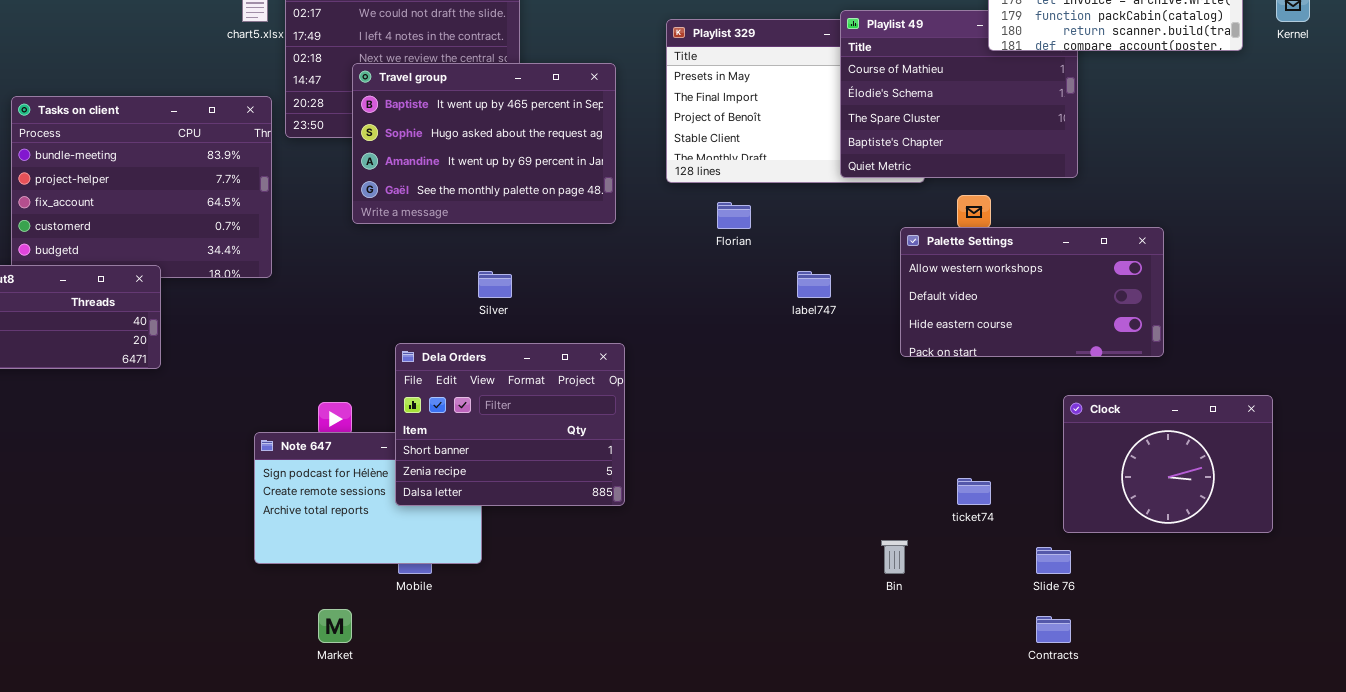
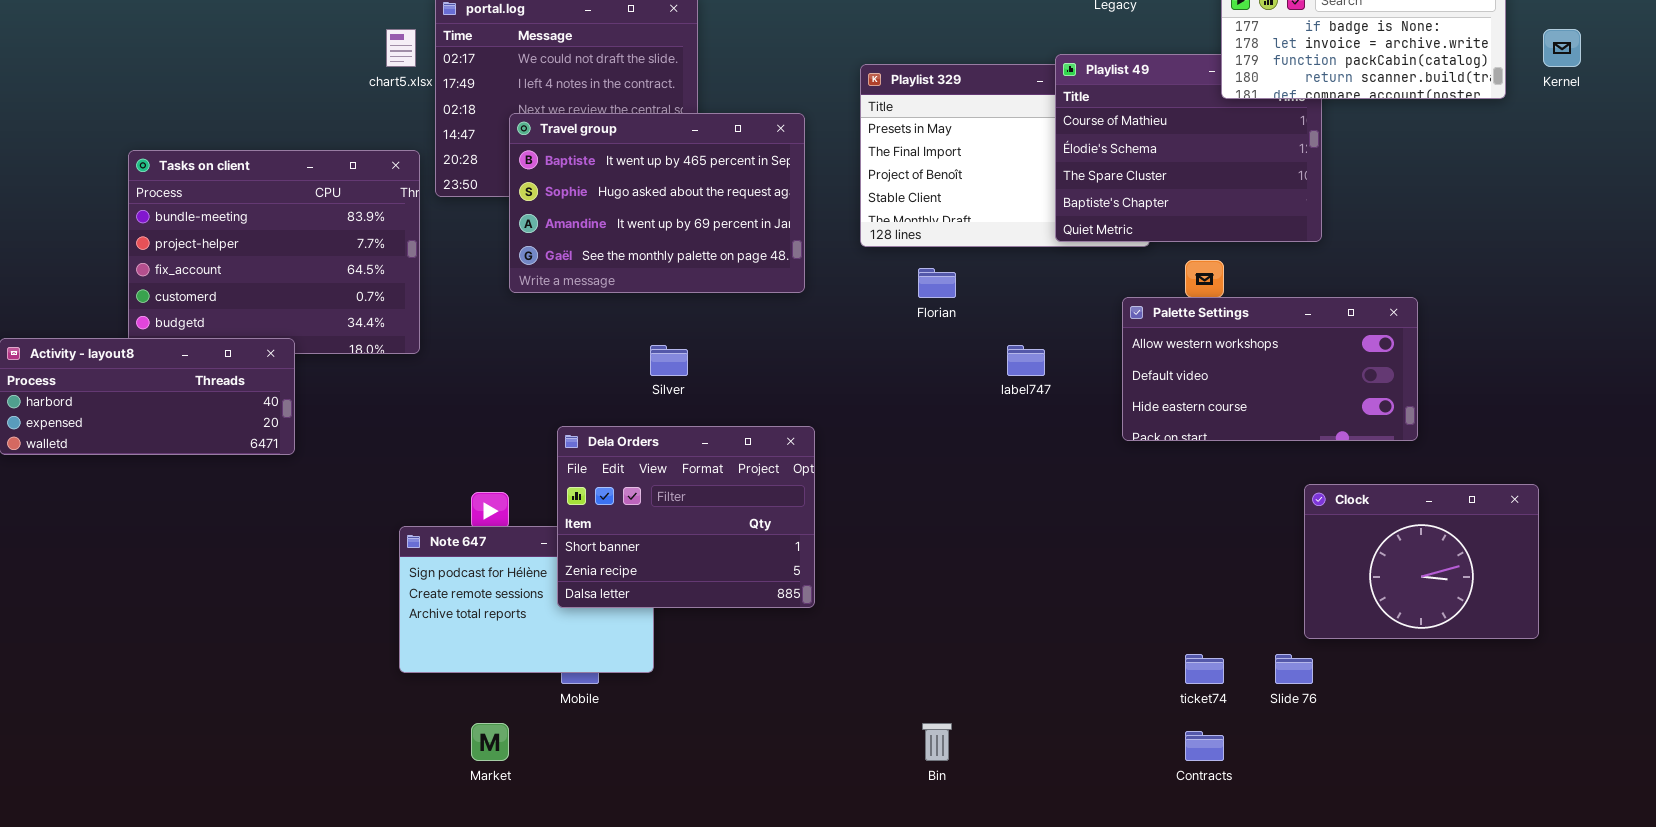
ticket74: [957,478,991,505] -> [1185,654,1224,684], moved
Bin: [881,540,908,574] -> [922,723,952,761], moved
Contracts: [1036,616,1071,643] -> [1185,731,1224,761], moved

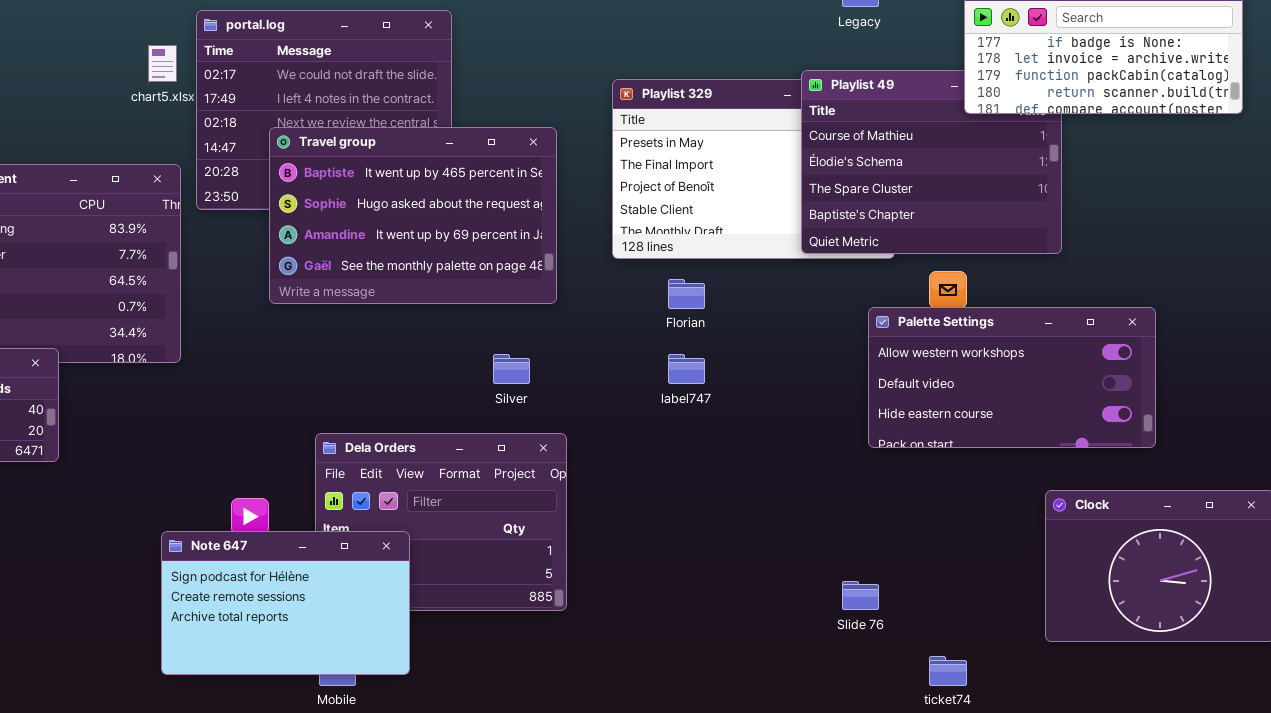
Silver: [650,345,688,376] -> [493,354,530,384], moved
label747: [1007,345,1045,376] -> [668,354,705,384], moved
Note 647: [399,526,654,673] -> [161,531,410,675], raised
Slide 76: [1275,654,1313,684] -> [842,581,879,610], moved

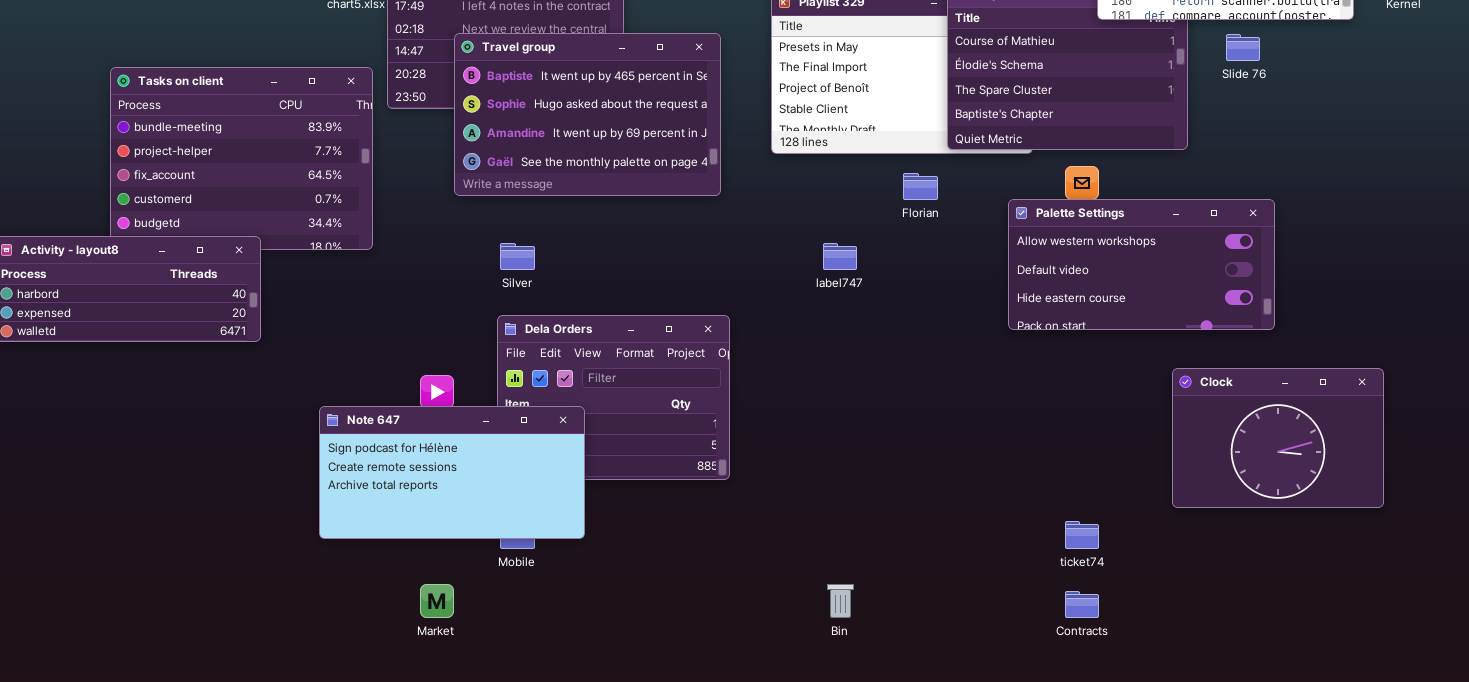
Florian: [668,279,705,309] -> [903,173,938,200], moved
Silver: [493,354,530,384] -> [500,243,535,270], moved
Note 647: [161,531,410,675] -> [319,406,585,539], resized
Slide 76: [842,581,879,610] -> [1226,34,1260,61], moved

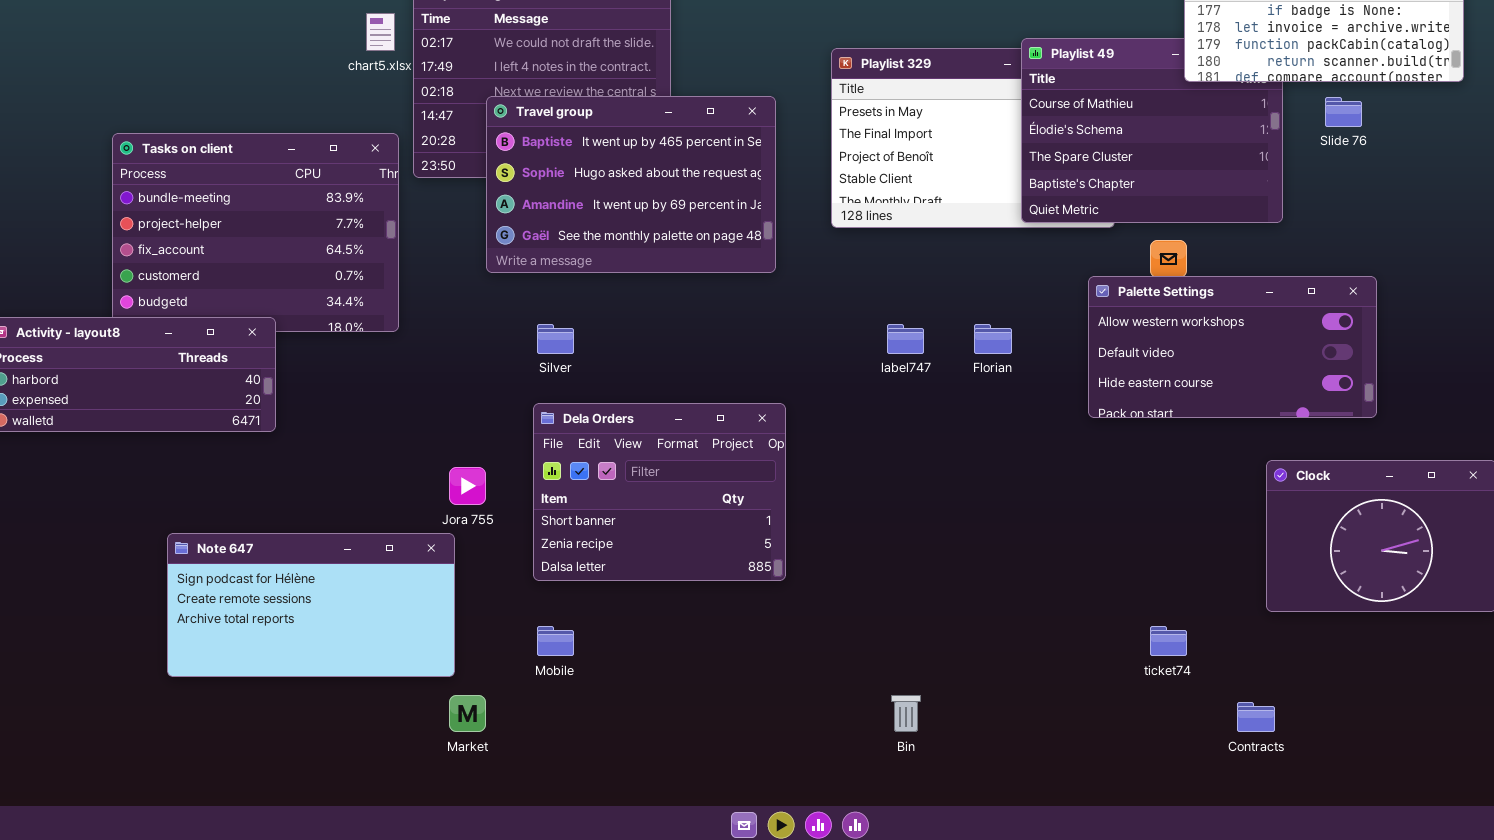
Florian: [903,173,938,200] -> [974,324,1012,354], moved
Note 647: [319,406,585,539] -> [167,533,455,677], moved
Contracts: [1065,591,1099,618] -> [1237,702,1275,732], moved

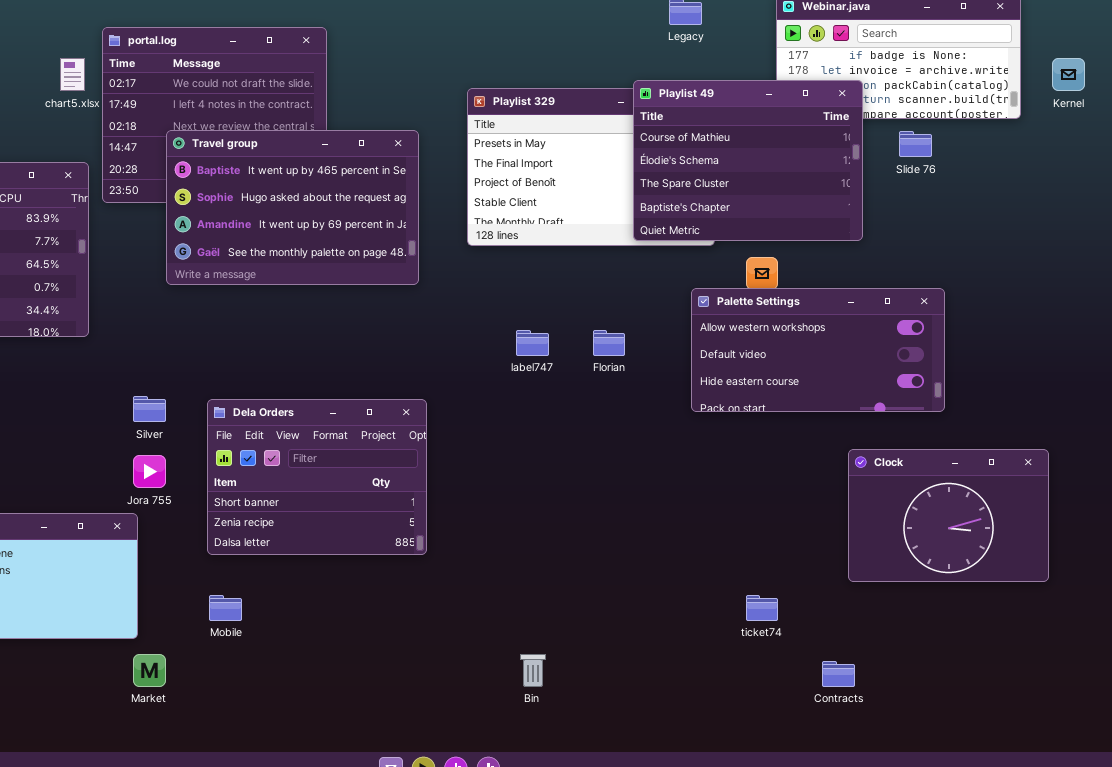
Playlist 49: [1021,38,1283,223] -> [633,80,863,241], raised
Silver: [537,324,574,354] -> [133,396,166,422], moved

